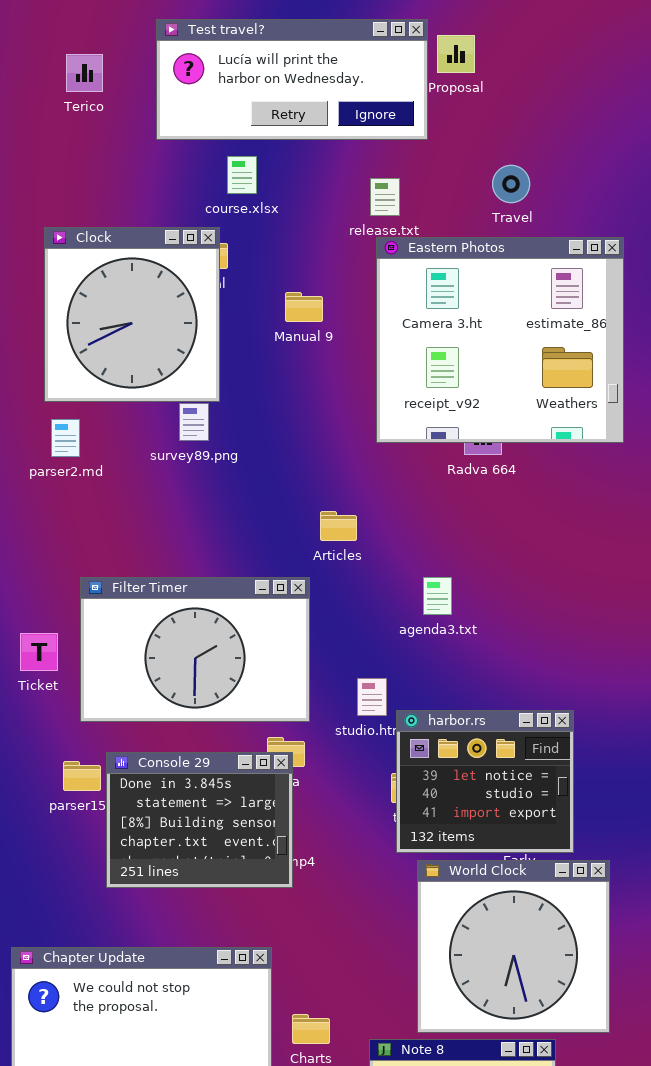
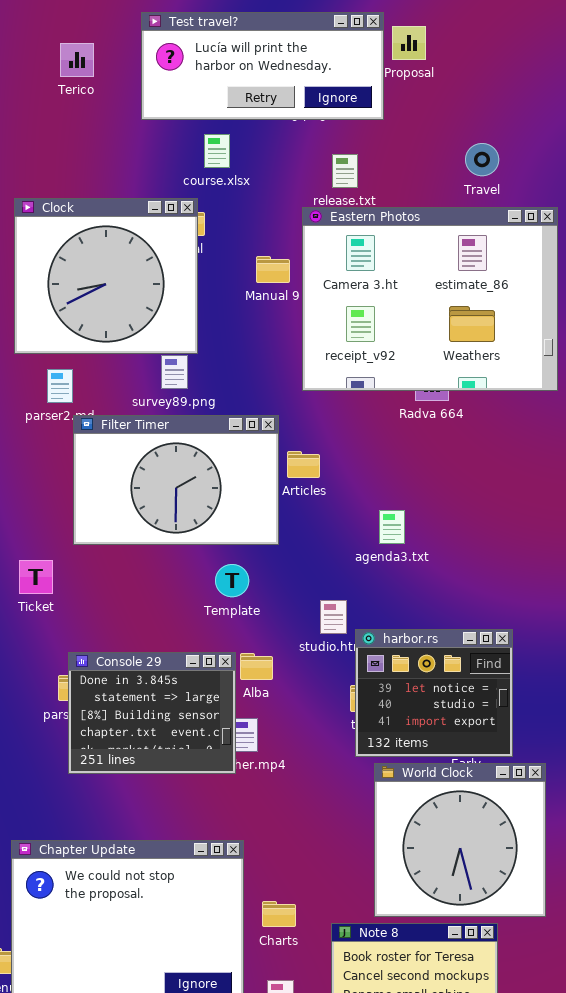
Travel: [492,165,530,203] -> [465,143,499,176], moved
Clock: [44,227,220,402] -> [14,198,198,354], resized
Eastern Photos: [376,237,624,443] -> [302,207,558,391], resized
Filter Timer: [80,577,310,722] -> [73,415,279,545], moved
Console 29: [106,752,293,888] -> [68,652,236,774], moved

